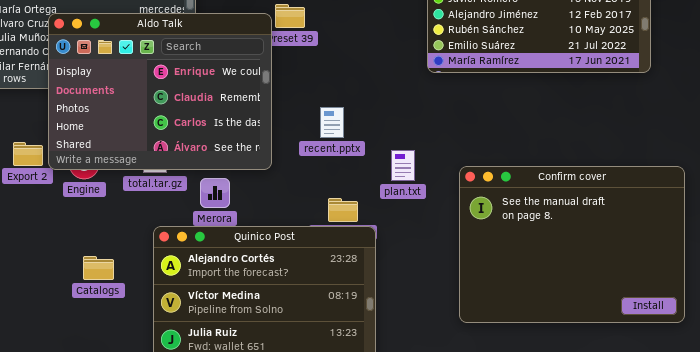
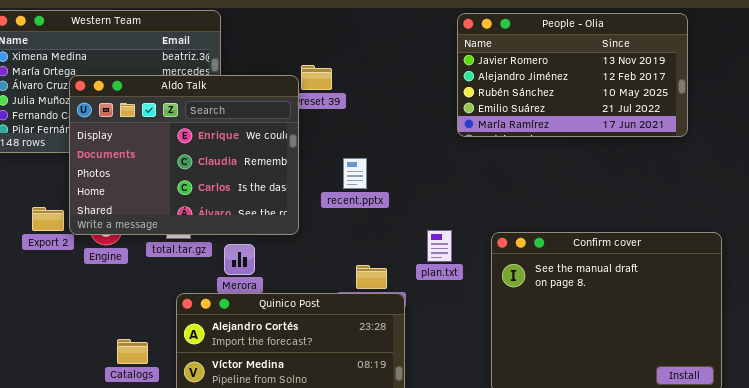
recent.pptx: [320,107,344,138] -> [343,158,367,189], moved
plan.txt: [391,150,415,181] -> [427,230,452,262], moved
Catalogs: [83,256,114,280] -> [117,339,148,364], moved

